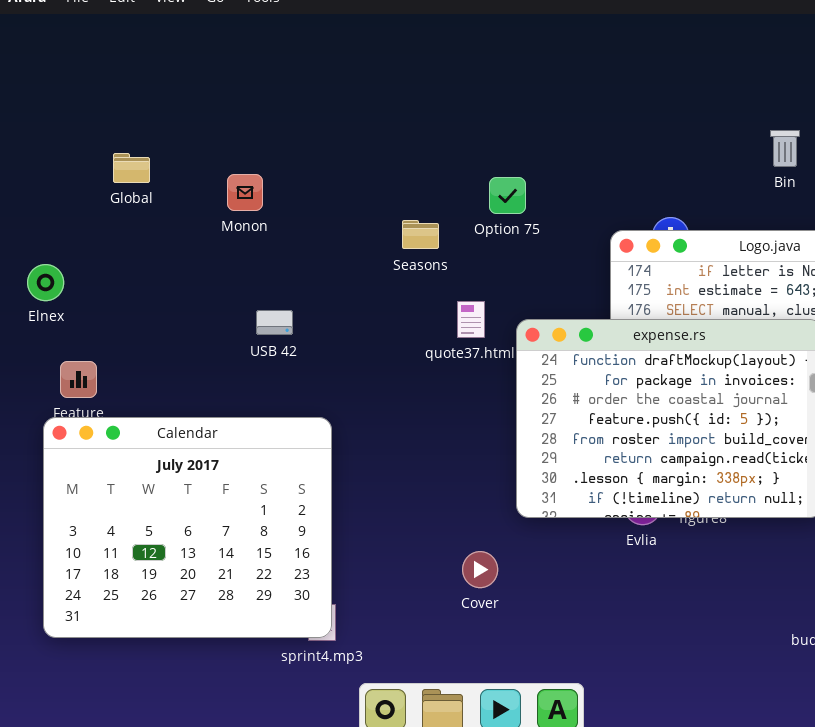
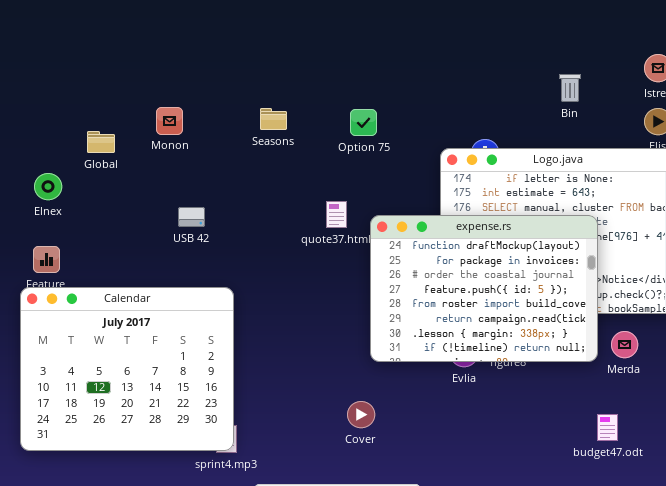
Global: [113,153,150,183] -> [87,131,115,153], moved
Seasons: [402,220,439,249] -> [260,108,287,130], moved
Elnex: [27,264,64,301] -> [34,173,62,200], moved
Cover: [462,551,498,588] -> [347,401,375,428], moved

